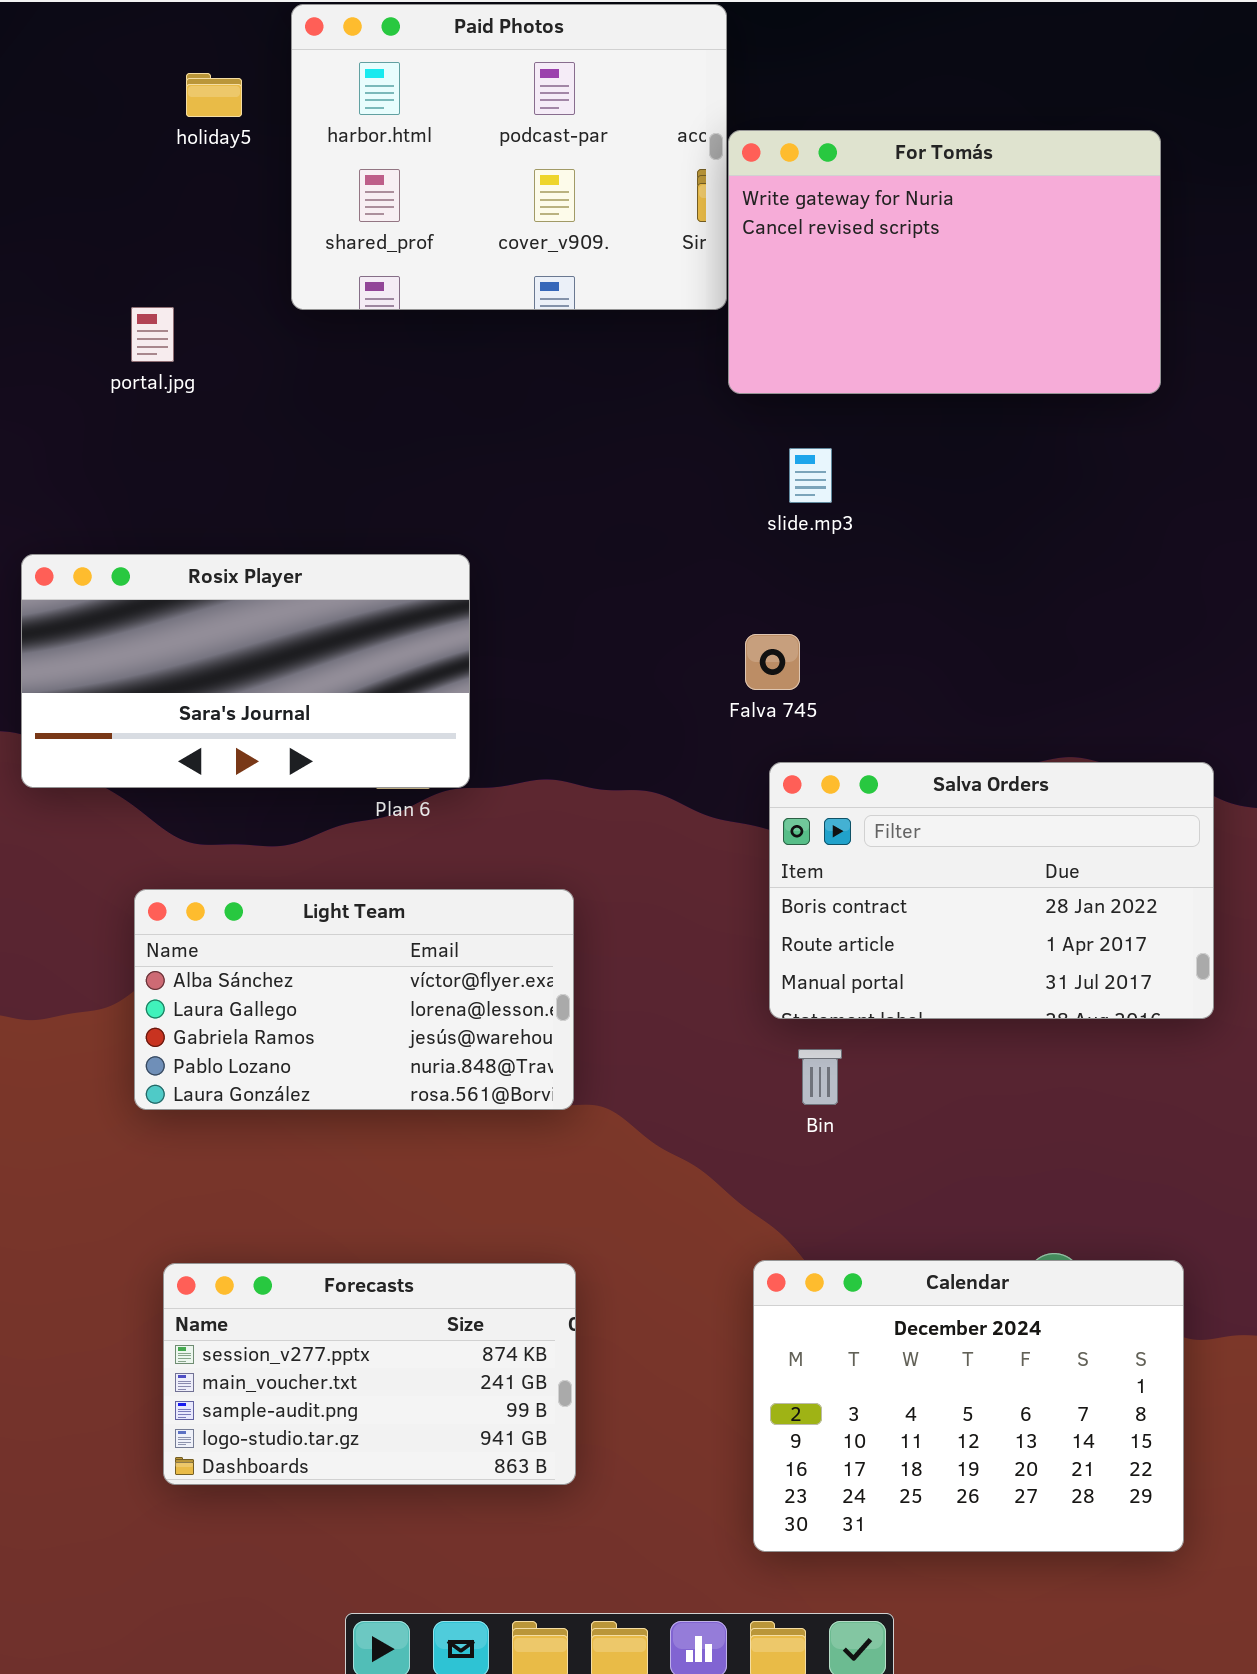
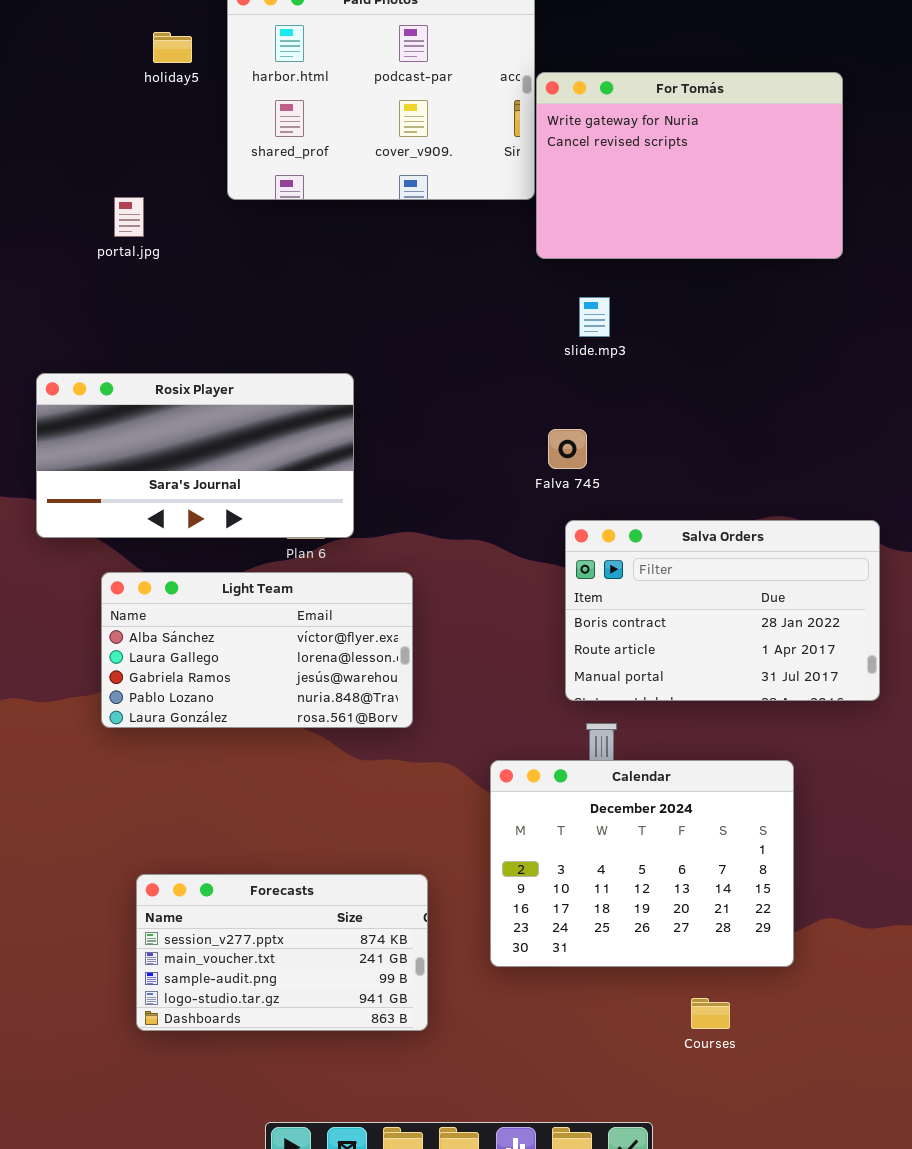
Light Team: [134,889,574,1110] -> [101,572,413,728], moved
Calendar: [753,1260,1184,1552] -> [490,760,794,967], moved

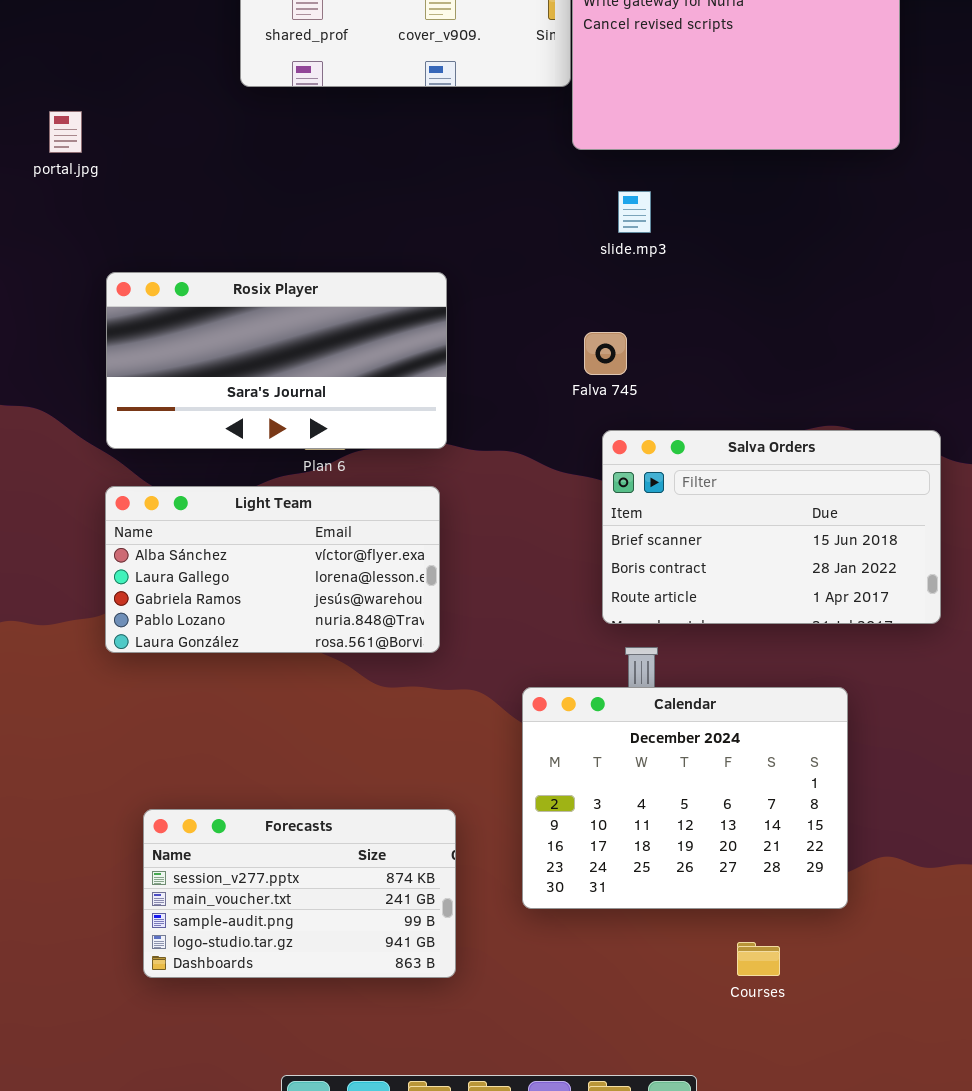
portal.jpg: [114,197,144,237] -> [49,111,82,153], moved
Rosix Player: [36,373,354,538] -> [106,272,447,449], moved
Salva Orders: [565,520,880,701] -> [602,430,941,624], scrolled up 1 row

